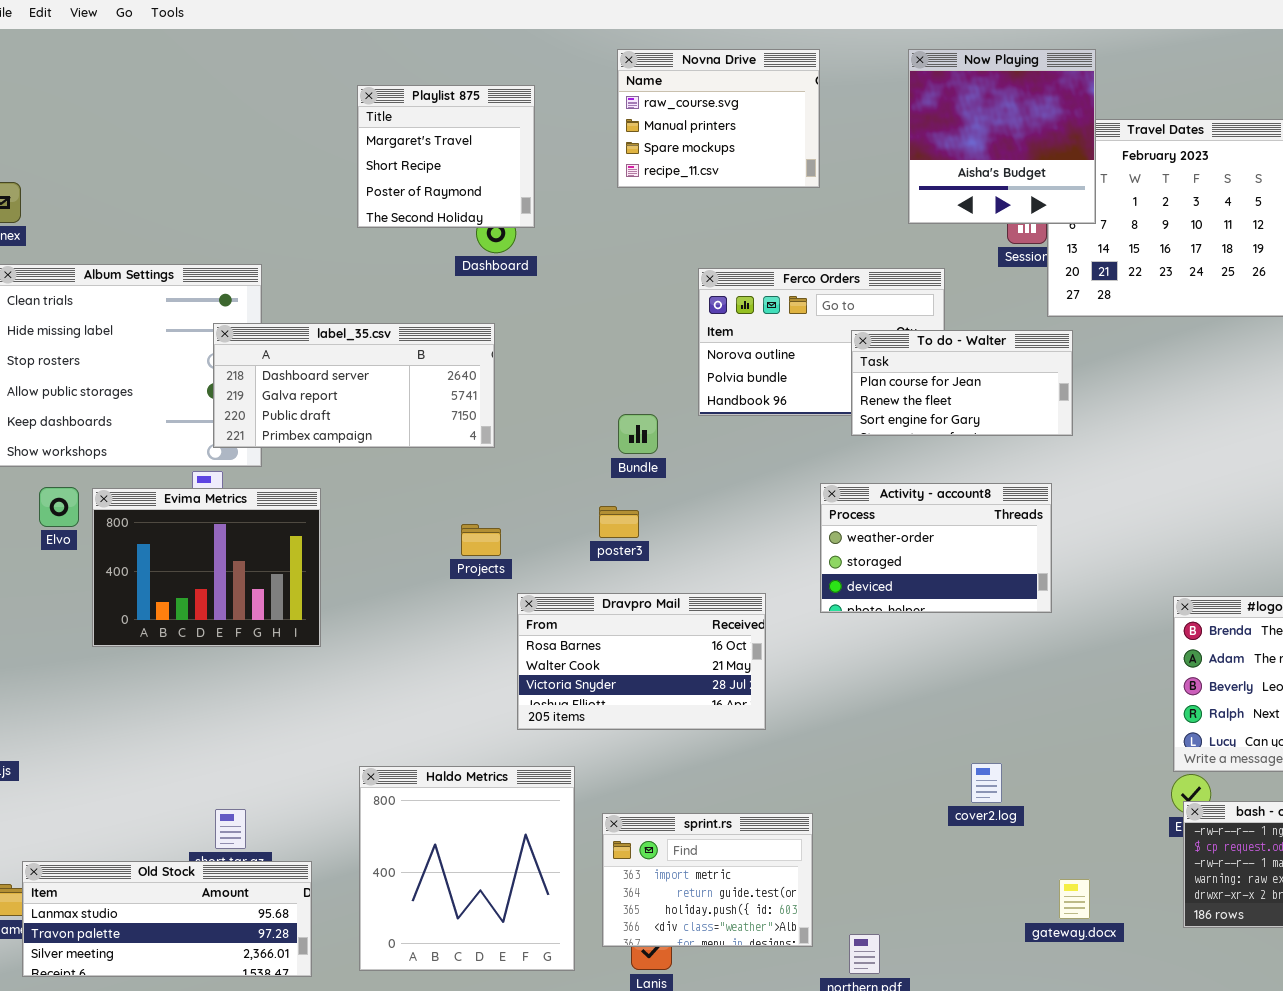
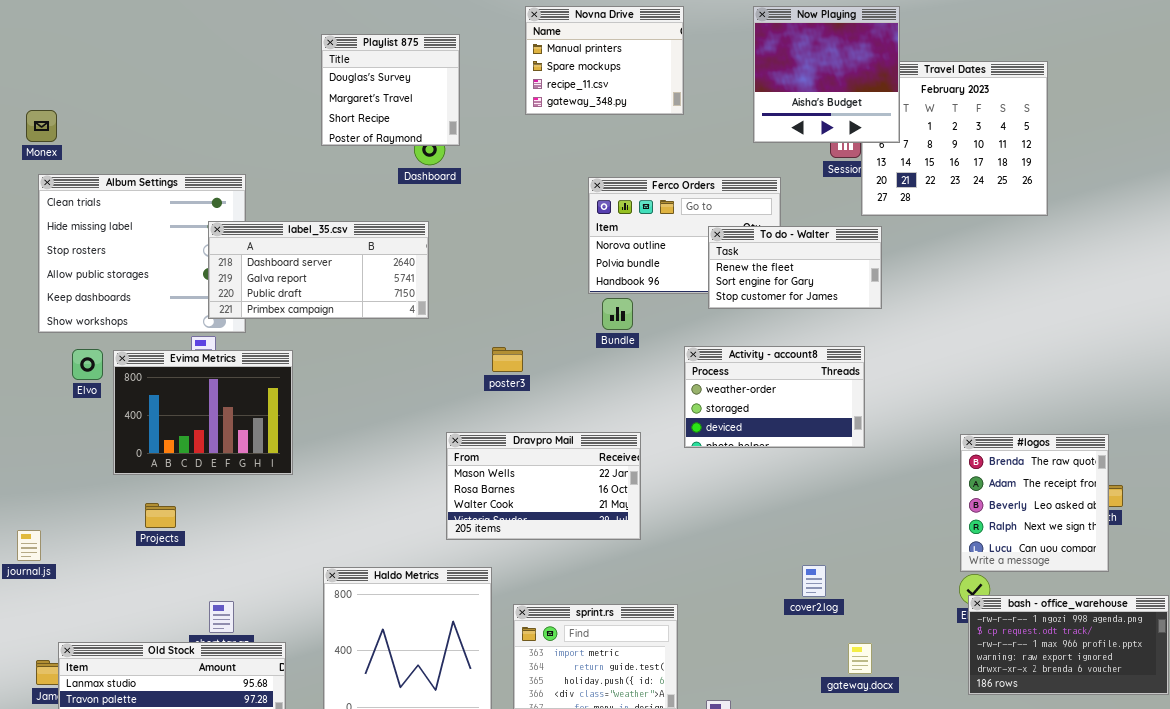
Novna Drive: [617,49,820,188] -> [525,6,684,115], scrolled down 1 row
Playlist 875: [357,85,535,228] -> [321,34,460,146], scrolled up 1 row
To do - Walter: [851,330,1073,436] -> [708,226,882,309], scrolled down 1 row
Bundle: [618,414,658,454] -> [602,298,633,330], moved
poster3: [599,506,639,538] -> [492,347,523,372], moved
Projects: [461,524,501,556] -> [145,503,176,528], moved
Dravpro Mail: [517,593,766,730] -> [446,432,641,540], scrolled up 1 row
gateway.docx: [1059,879,1090,919] -> [848,643,872,674], moved

